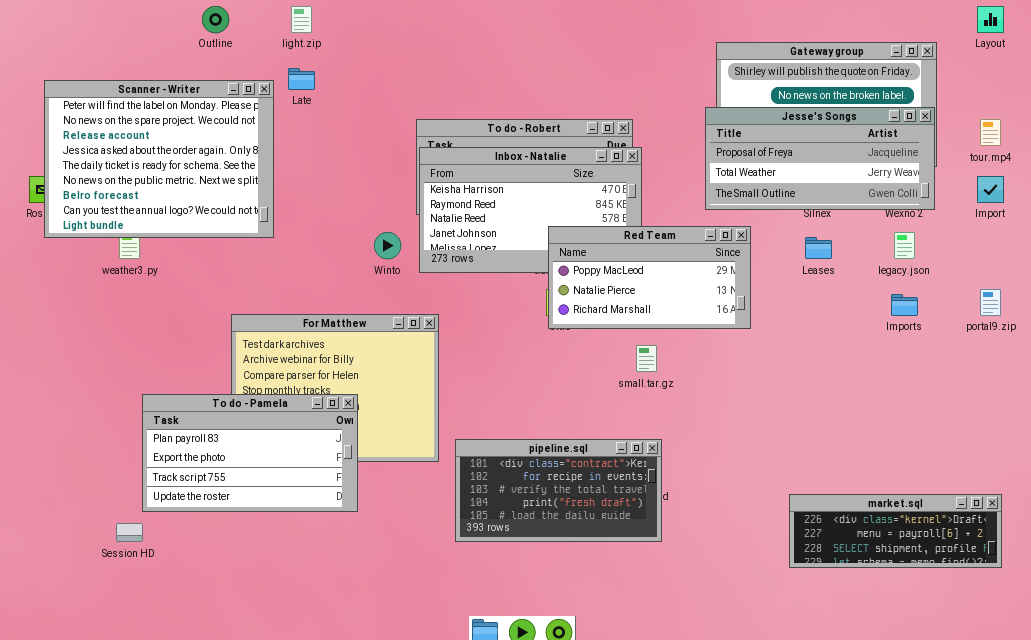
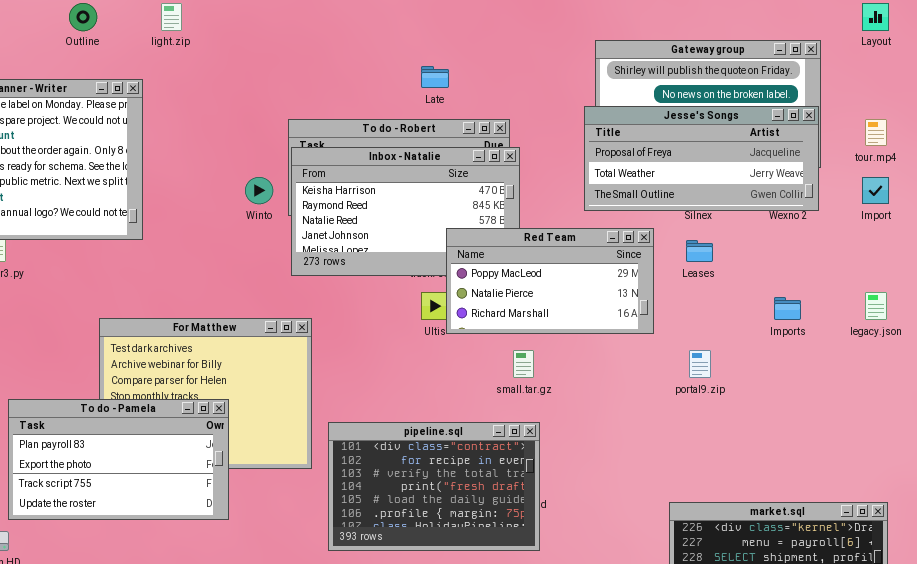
Late: [288,68,315,90] -> [421,66,449,88], moved
Red Team: [548,226,751,329] -> [446,228,654,334], moved
Winto: [374,232,401,259] -> [245,177,273,204], moved
legacy.json: [894,232,915,259] -> [865,292,887,320], moved
portal9.zip: [980,289,1001,316] -> [689,350,711,378], moved
pipeline.sql: [455,439,662,542] -> [328,422,540,551], resized

